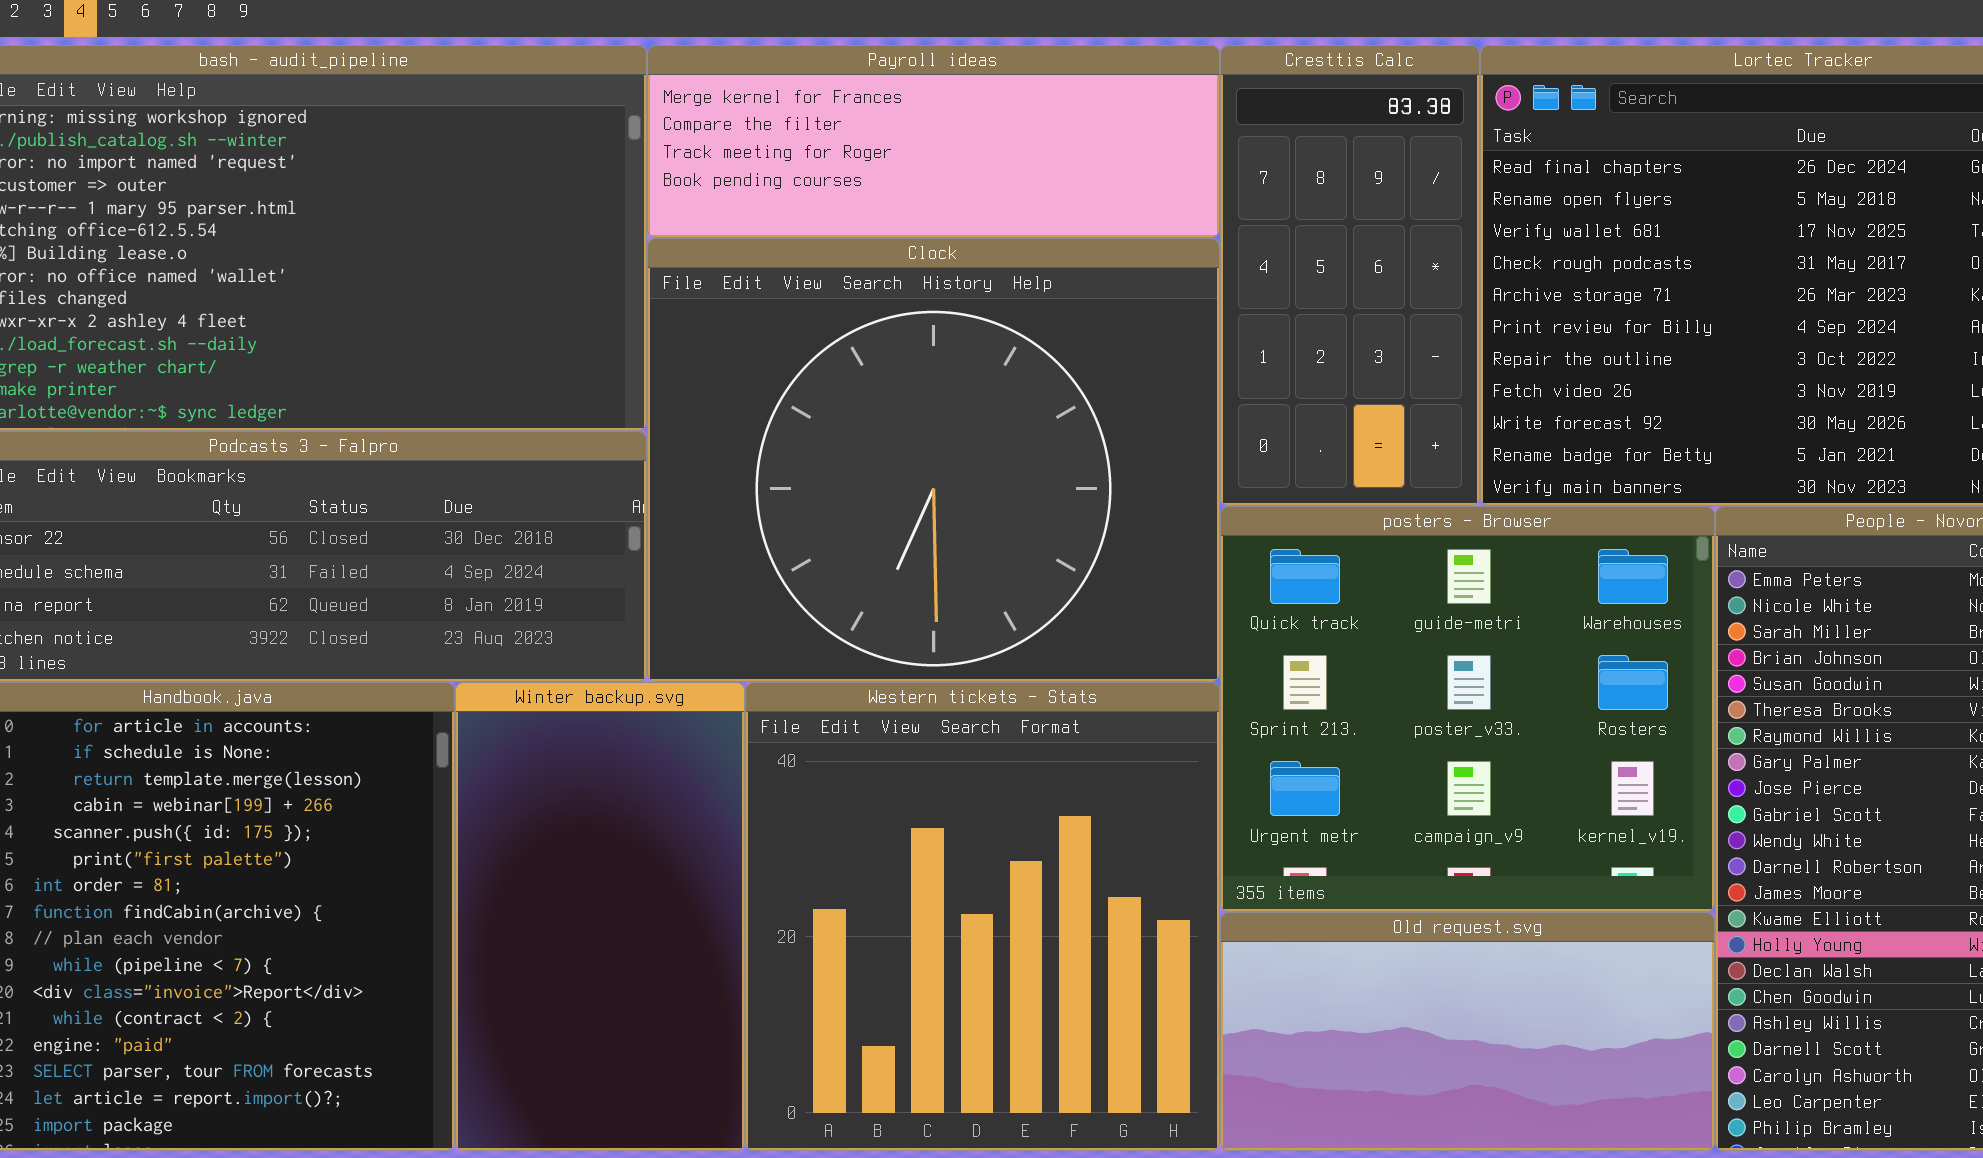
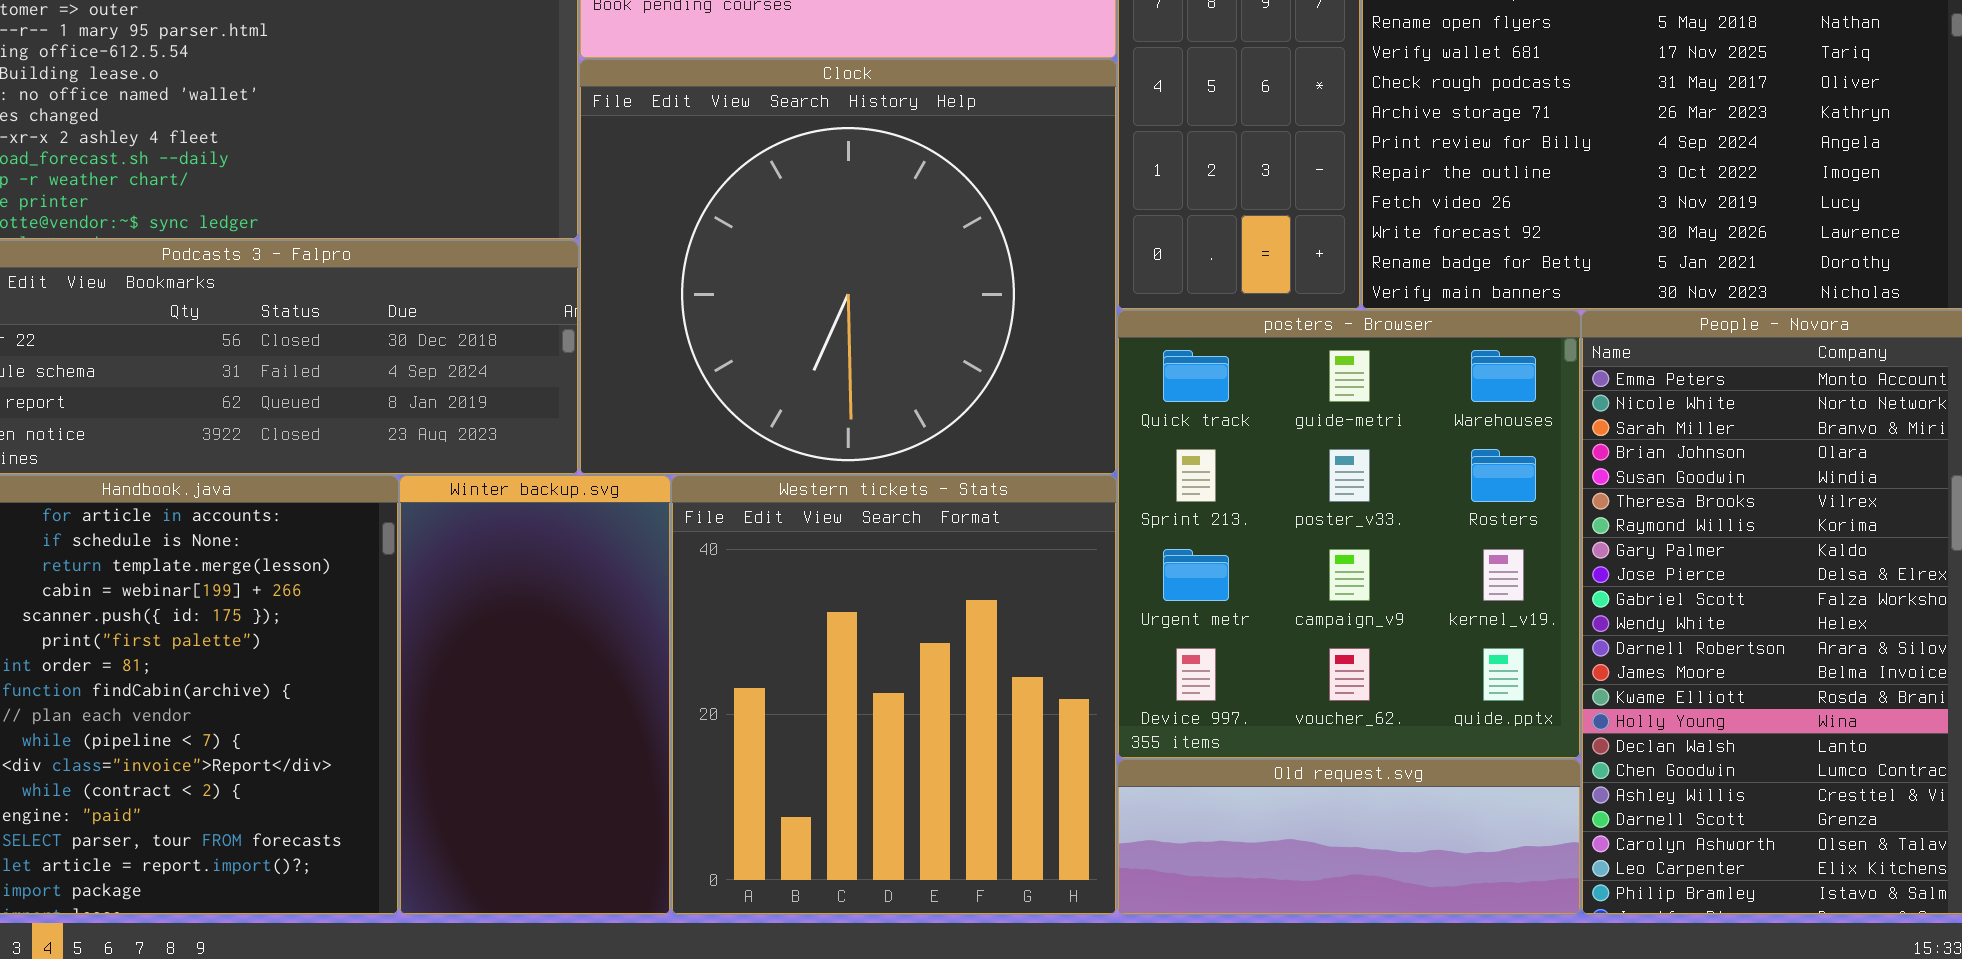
posters - Browser: [1220,506,1715,912] -> [1117,310,1581,759], resized
Old request.svg: [1220,912,1715,1151] -> [1117,759,1581,915], resized

